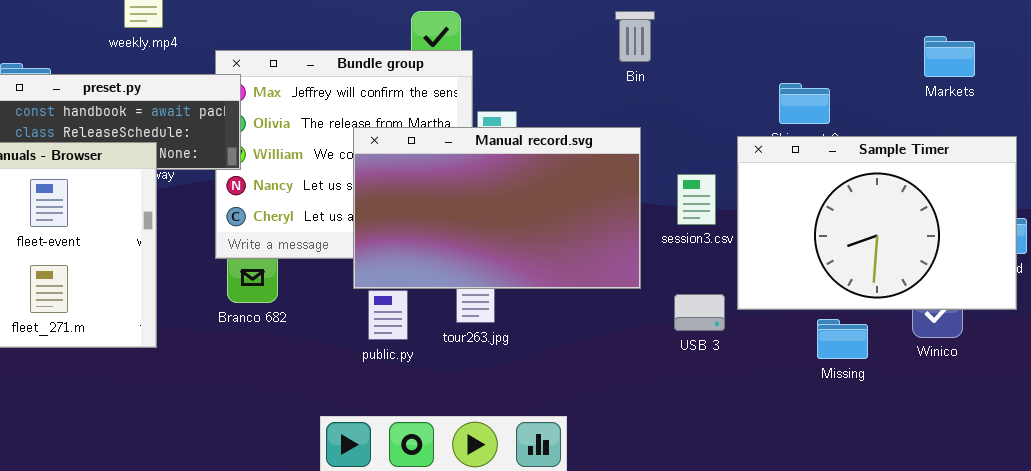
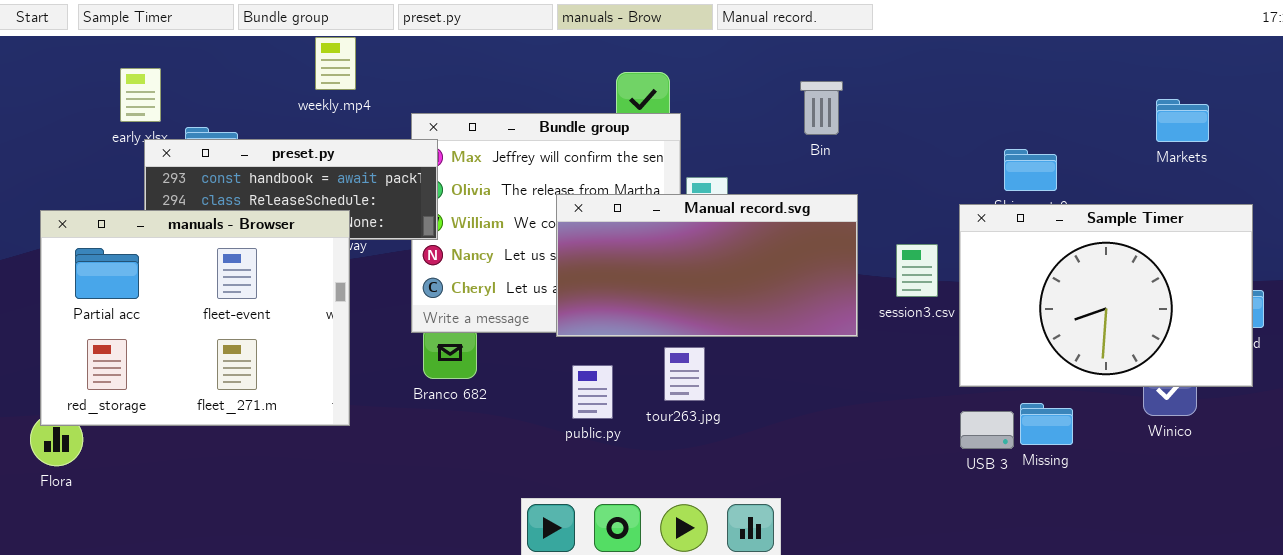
Bin: [615,11,655,62] -> [800,81,843,135], moved
Manual record.svg: [353,127,641,289] -> [556,194,858,337], resized
USB 3: [674,294,725,331] -> [960,411,1014,449], moved
Missing: [817,319,868,359] -> [1020,403,1073,445], moved

